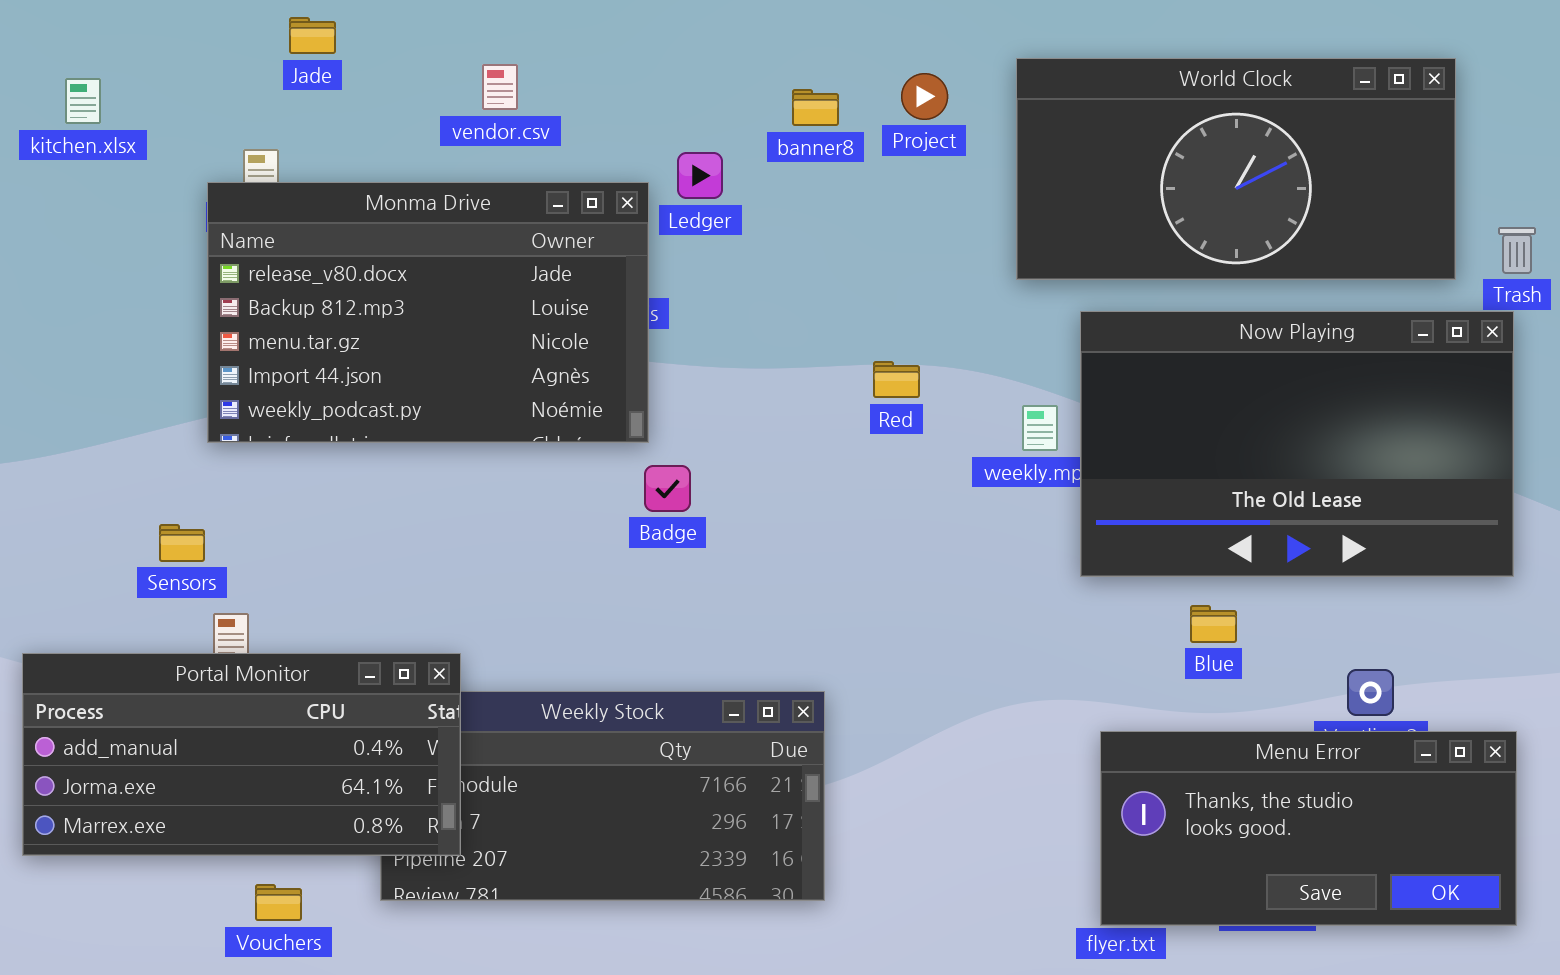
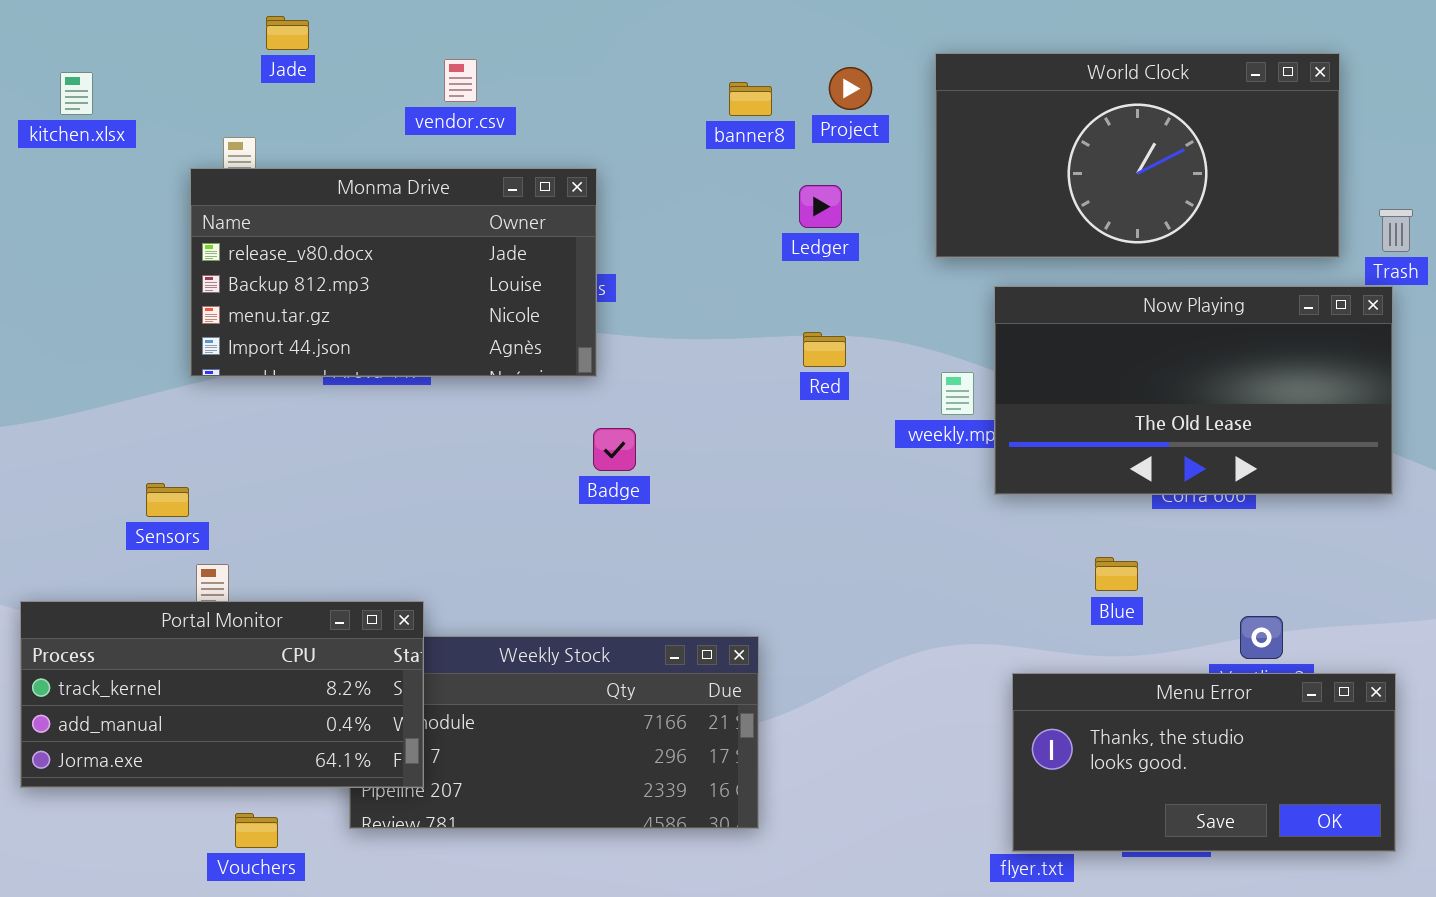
Ledger: [677,152,723,199] -> [799,185,842,228], moved
Monma Drive: [207,182,649,443] -> [190,168,597,377], resized
Now Playing: [1080,311,1514,577] -> [994,286,1393,495], resized
Portal Monitor: [22,653,461,856] -> [20,601,424,788], scrolled up 1 row

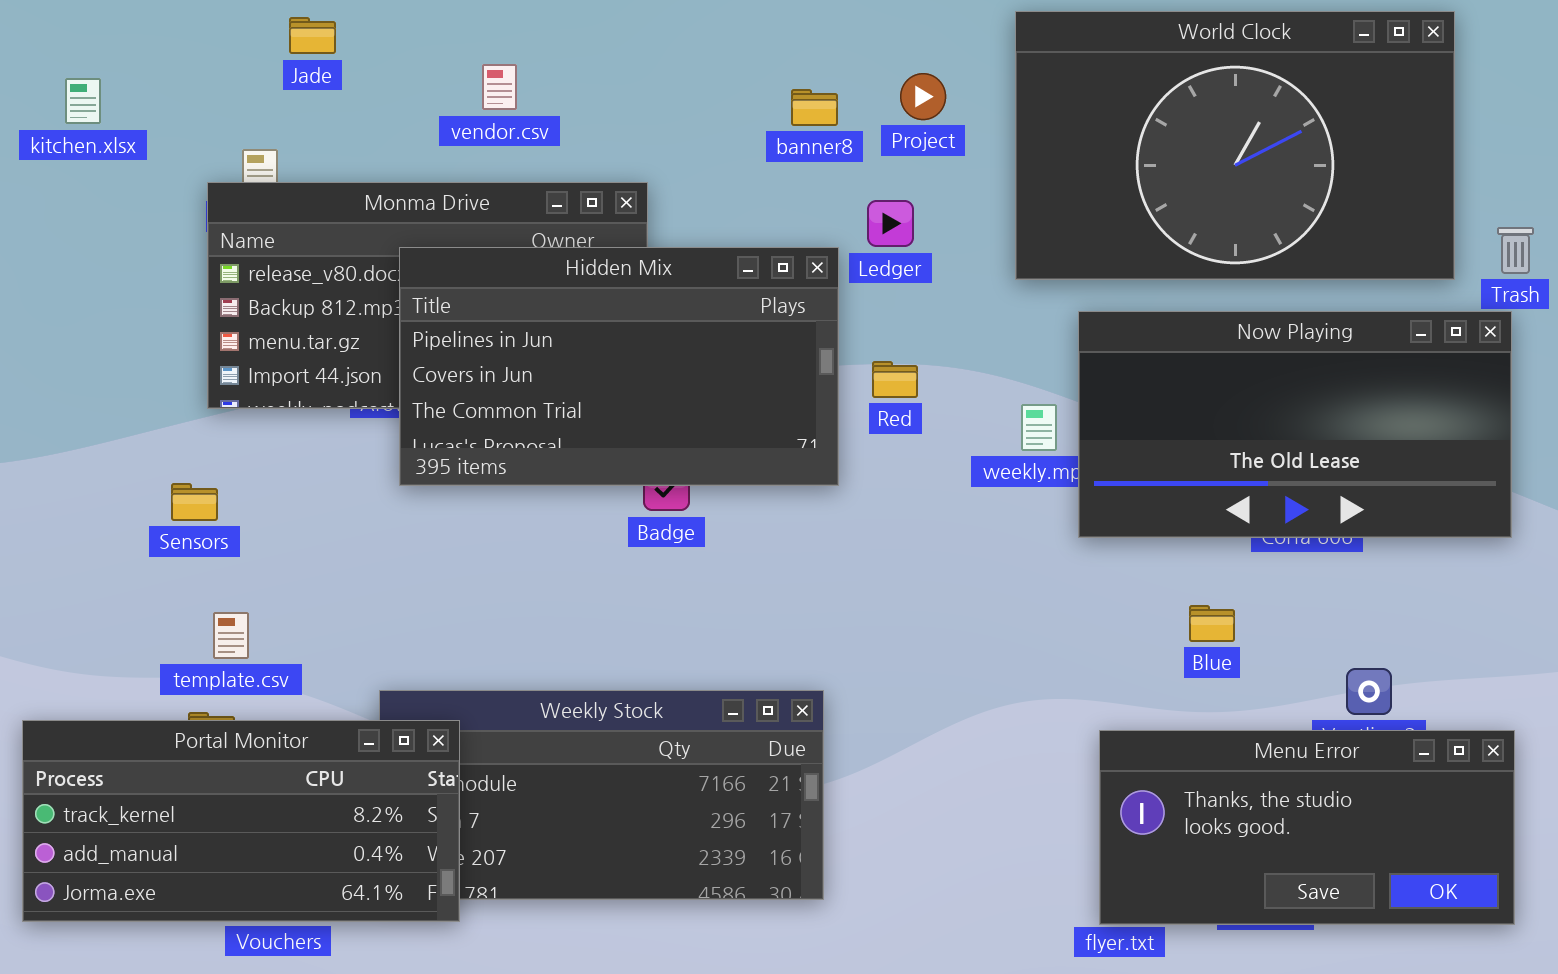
World Clock: [935,53,1340,258] -> [1015,11,1455,280], resized
Hidden Mix: none -> [399,247,839,486], opened
Sensors: [146,483,189,517] -> [171,483,218,521], moved
Portal Monitor: [20,601,424,788] -> [22,720,460,922], moved

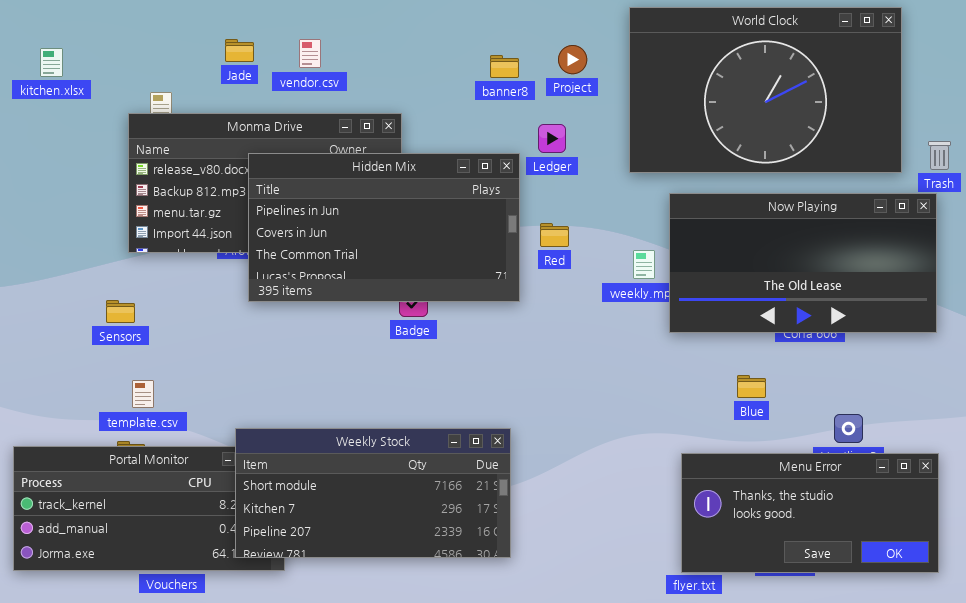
Jade: [289,17,336,54] -> [225,39,254,62], moved
Weekly Stock: [379,690,824,900] -> [235,428,511,558], raised

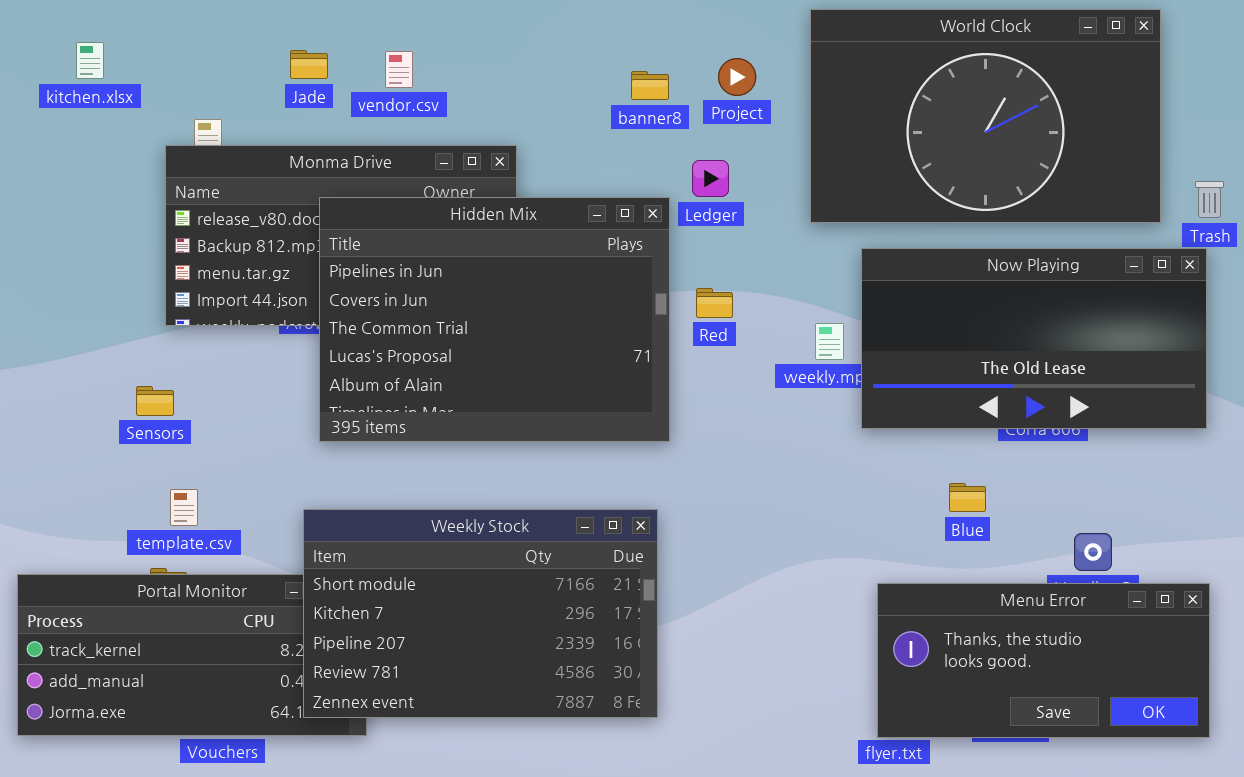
kitchen.xlsx: [40,48,63,77] -> [76,42,104,79], moved
Hidden Mix: [248,153,520,302] -> [319,197,670,442], resized
Weekly Stock: [235,428,511,558] -> [303,509,658,718], resized

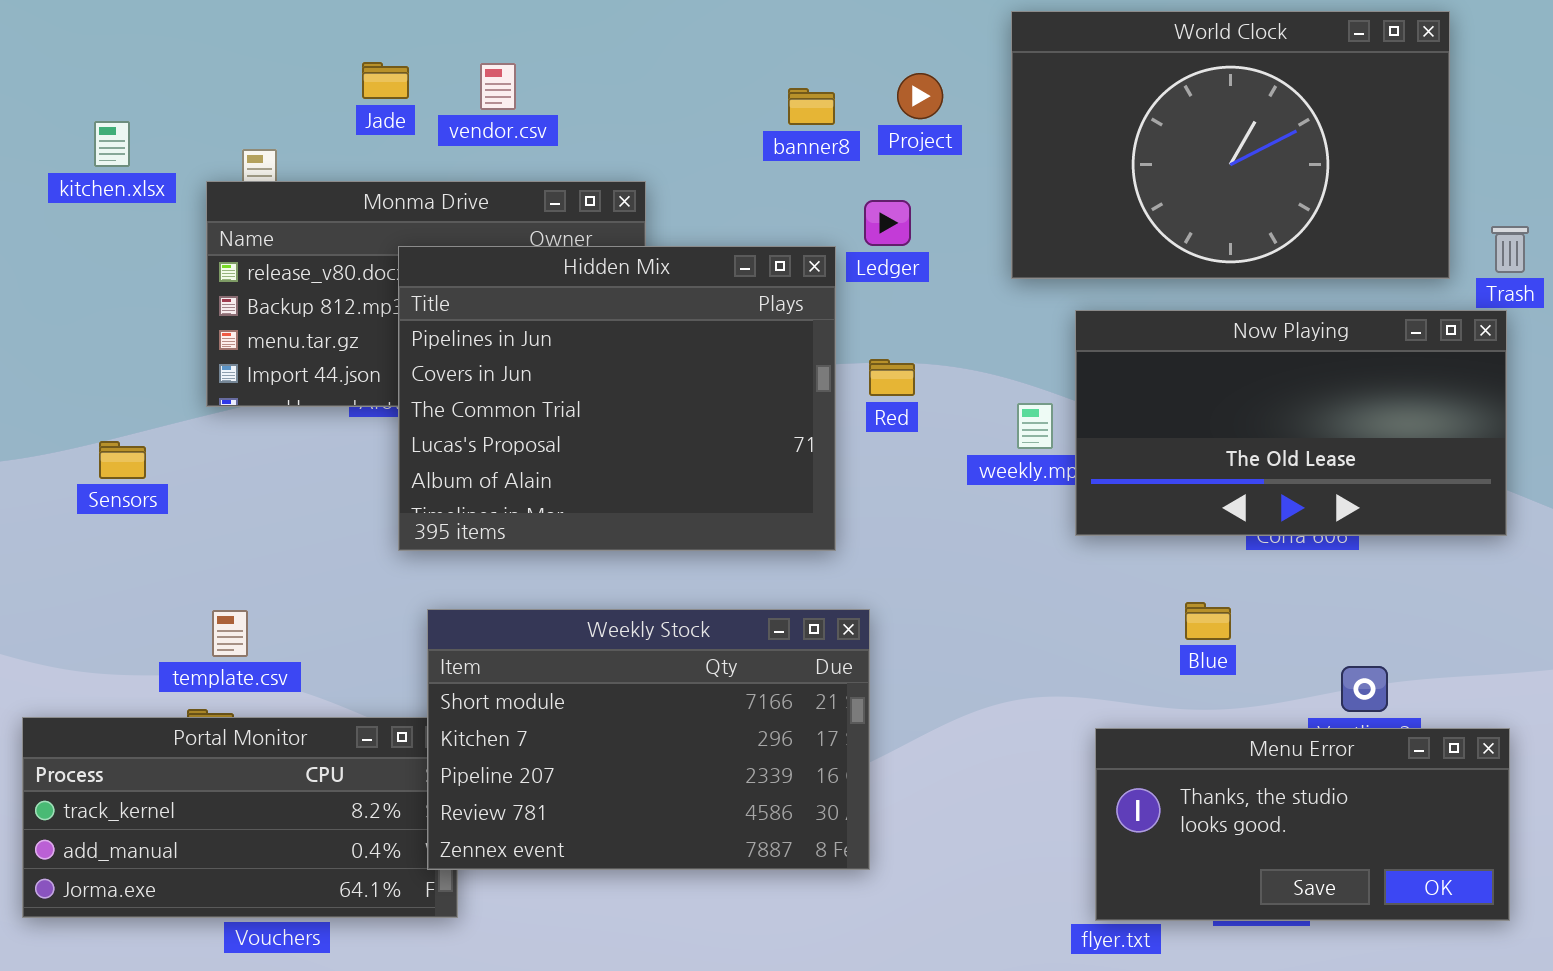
kitchen.xlsx: [76,42,104,79] -> [94,121,130,167], moved
Sensors: [136,386,174,416] -> [99,441,146,479], moved
Weekly Stock: [303,509,658,718] -> [427,609,870,870], moved

